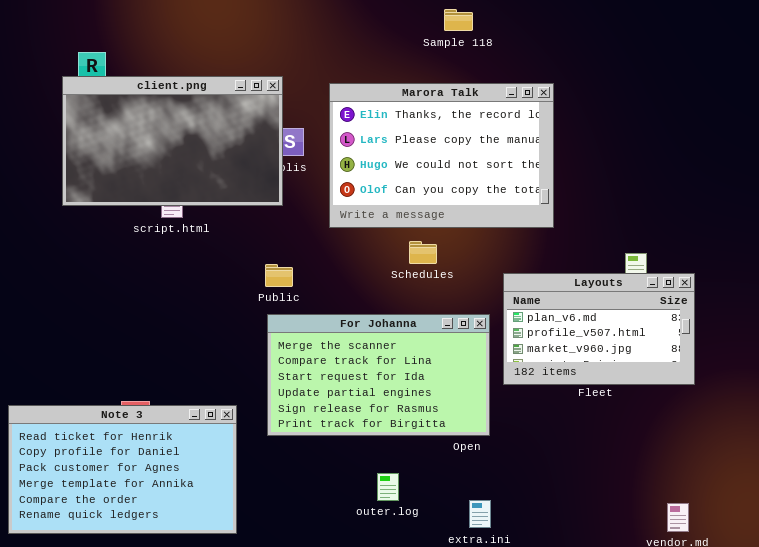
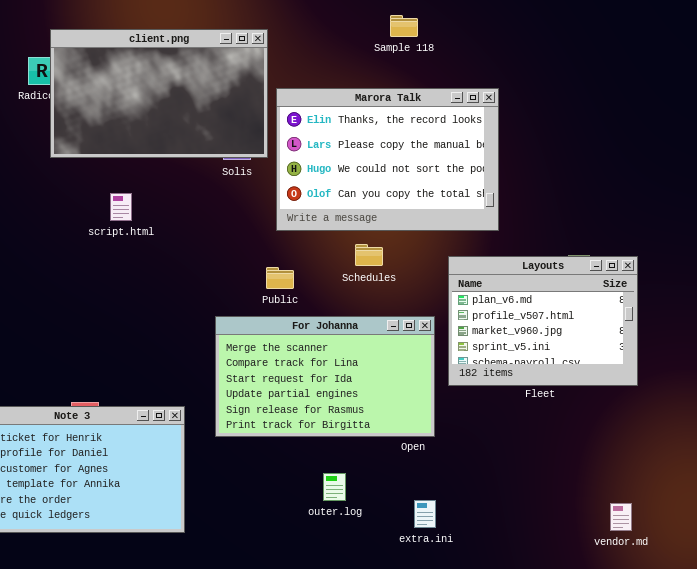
client.png: [62,76,283,206] -> [50,29,268,158], moved
Public: [265,264,293,287] -> [266,267,294,289], moved
Layouts: [503,273,695,385] -> [448,256,638,386], resized

